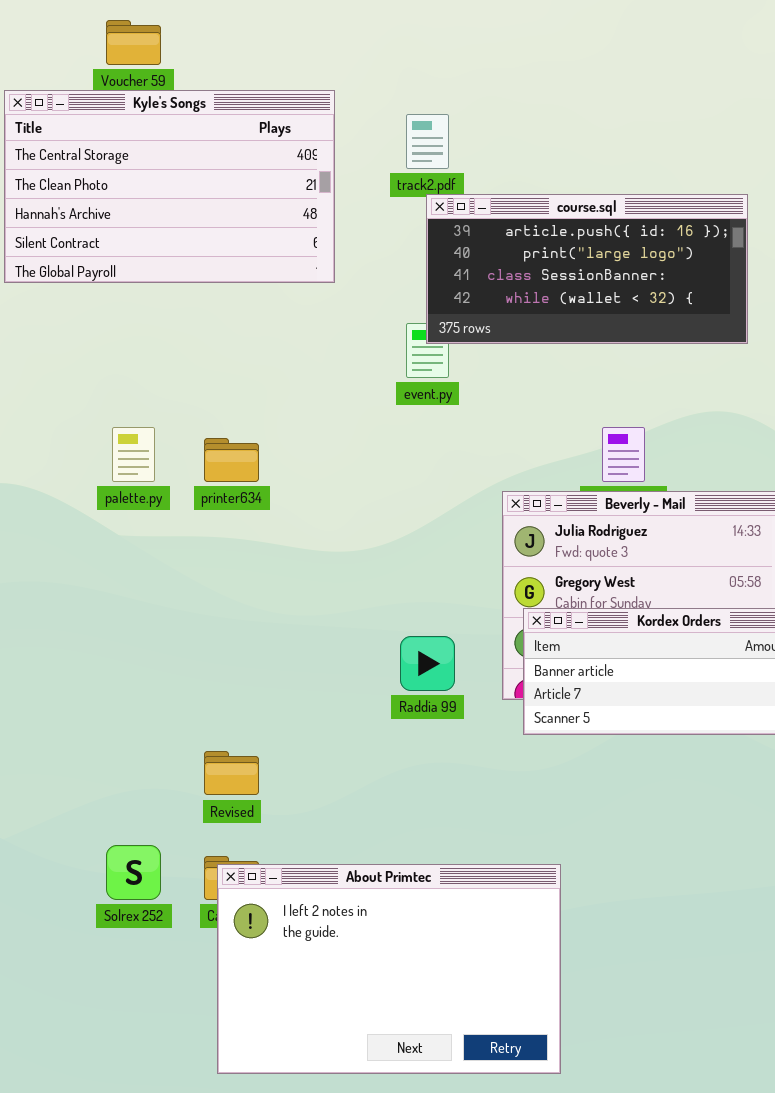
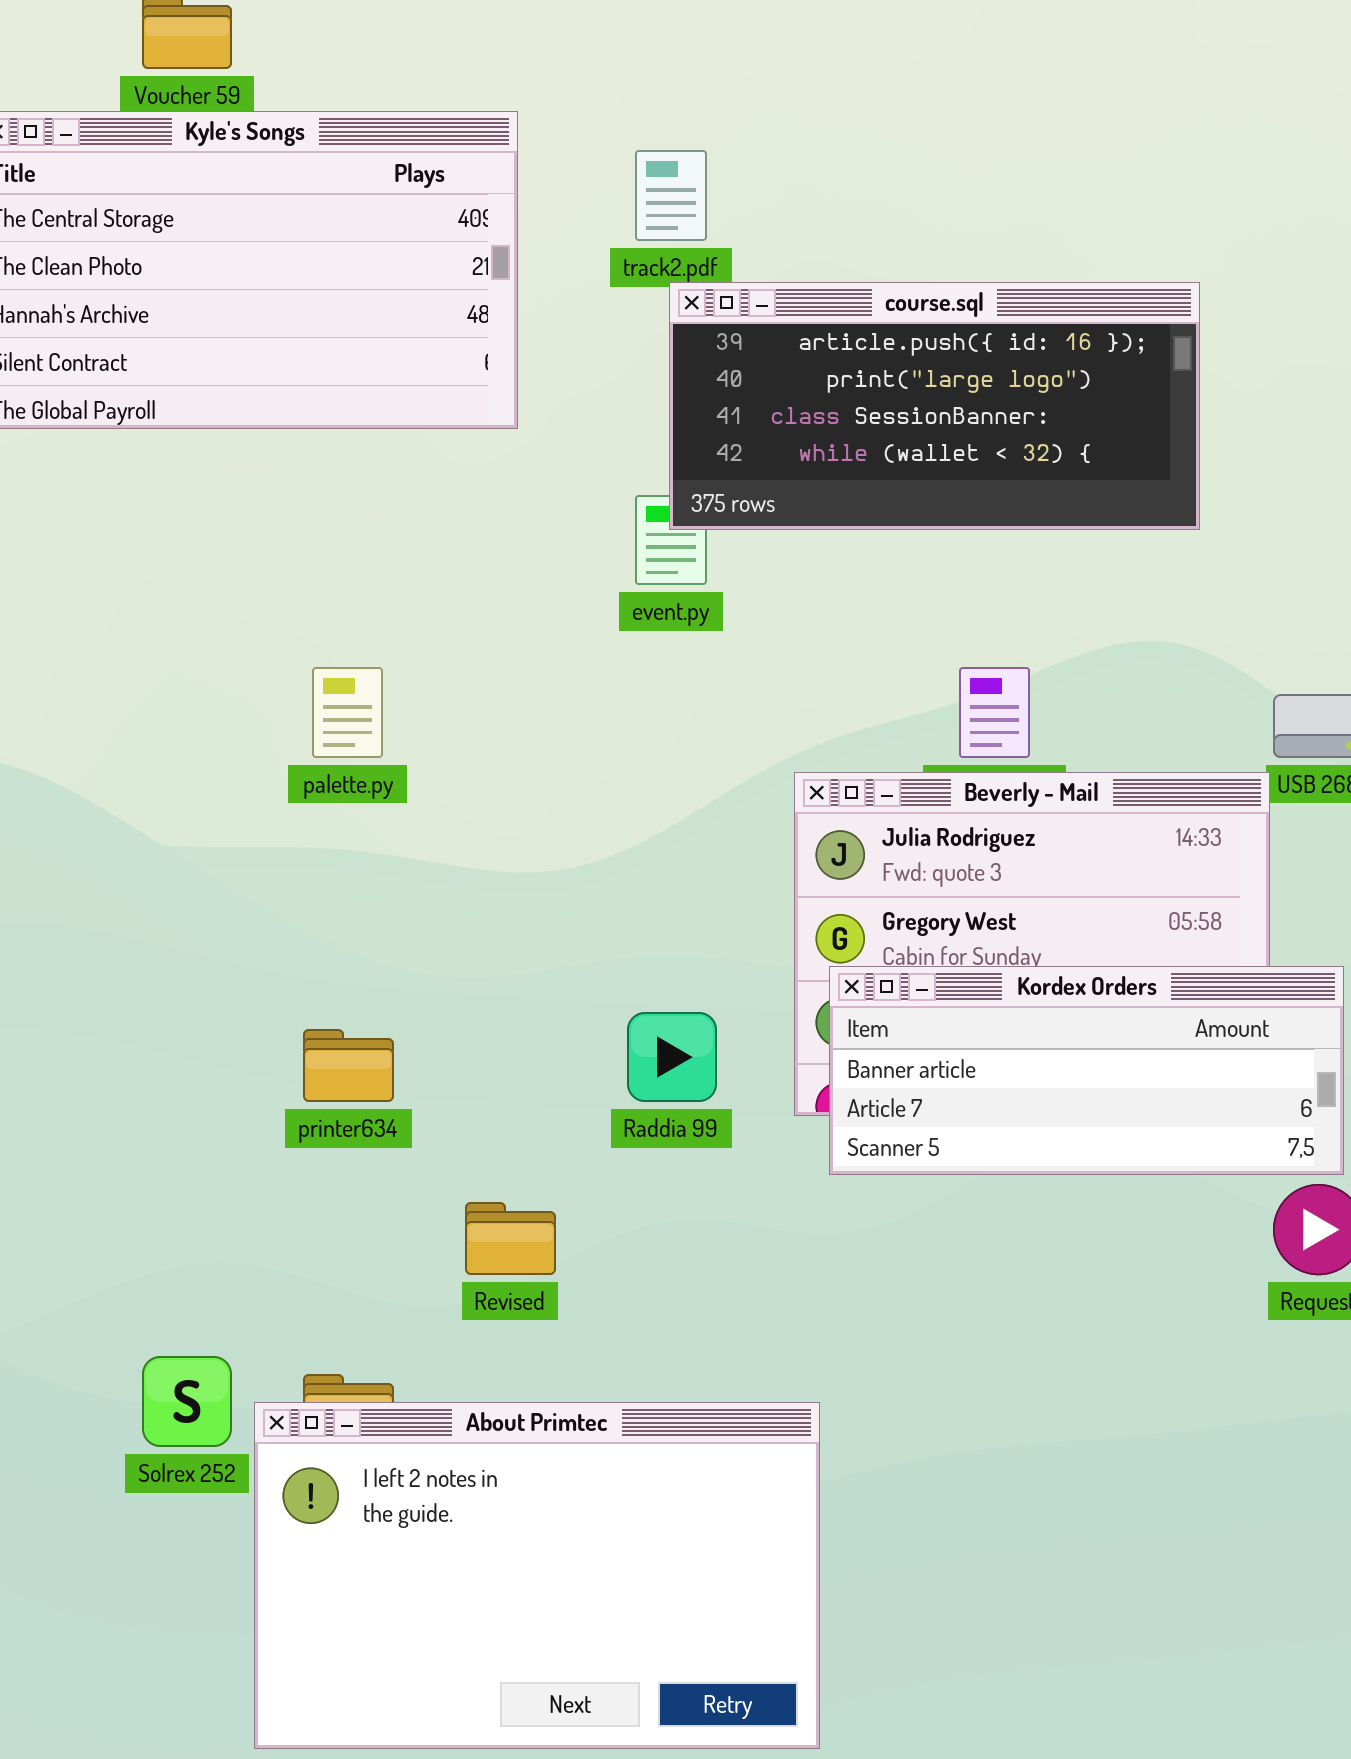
palette.py: [112,427,155,482] -> [312,667,383,758], moved
printer634: [204,438,259,482] -> [303,1029,394,1102], moved
Revised: [204,751,259,795] -> [465,1202,556,1275], moved
About Primtec: [217,864,561,1074] -> [254,1402,820,1749], moved

